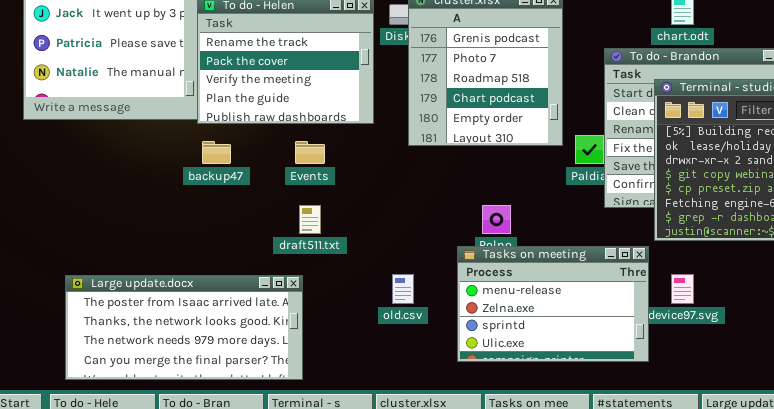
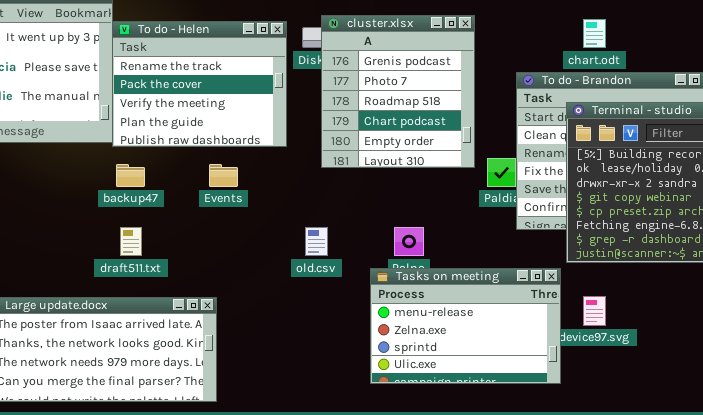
draft511.txt: [299,205,321,234] -> [120,227,142,256], moved
old.csv: [392,274,414,304] -> [305,227,328,256], moved

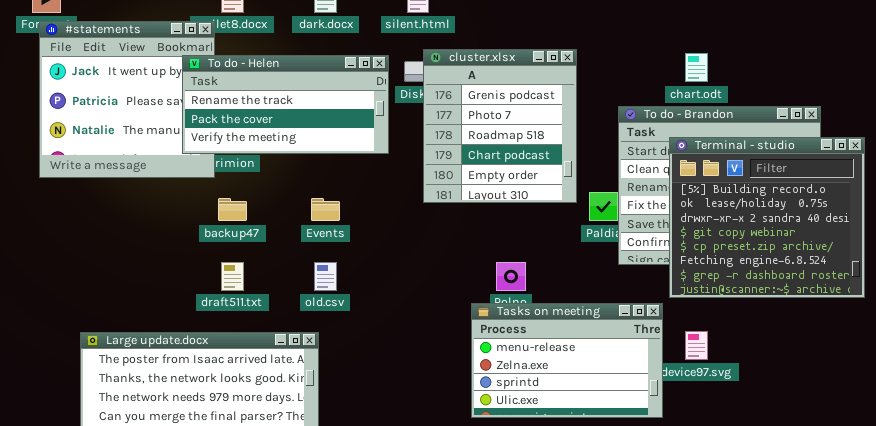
To do - Helen: [112,21,287,147] -> [182,55,389,154], resized
old.csv: [305,227,328,256] -> [314,262,337,291], moved

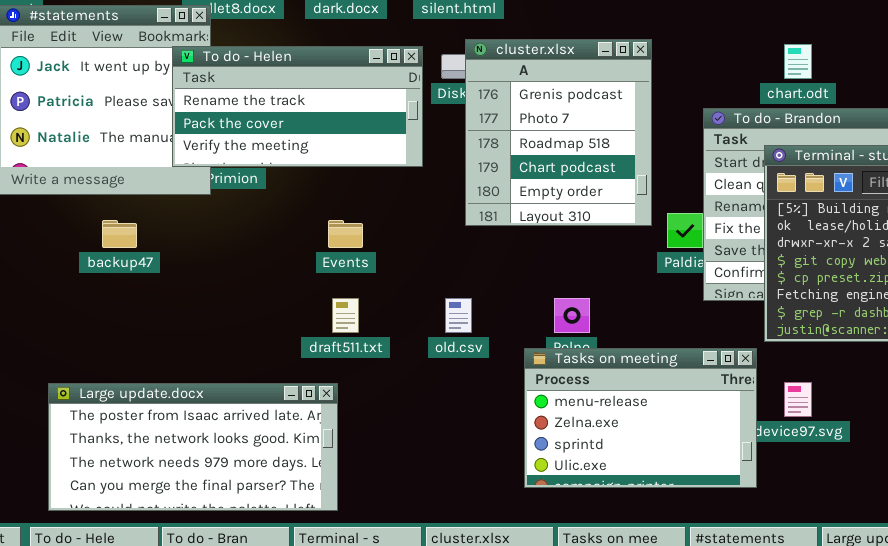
backup47: [218,198,247,221] -> [102,220,137,248], moved
draft511.txt: [221,262,244,291] -> [332,298,359,333], moved
old.csv: [314,262,337,291] -> [445,298,472,333], moved

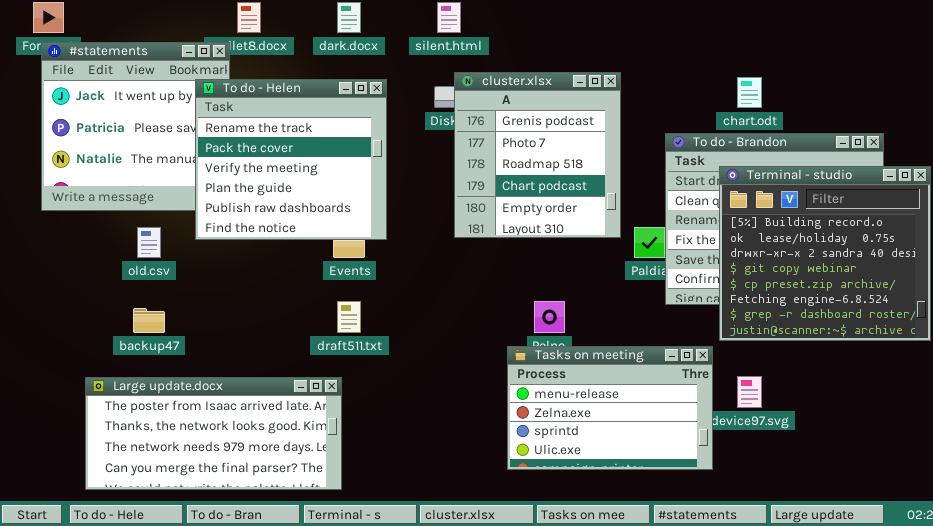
To do - Helen: [172,46,423,167] -> [195,79,387,240], resized
backup47: [102,220,137,248] -> [133,308,165,333], moved
old.csv: [445,298,472,333] -> [137,227,161,258], moved

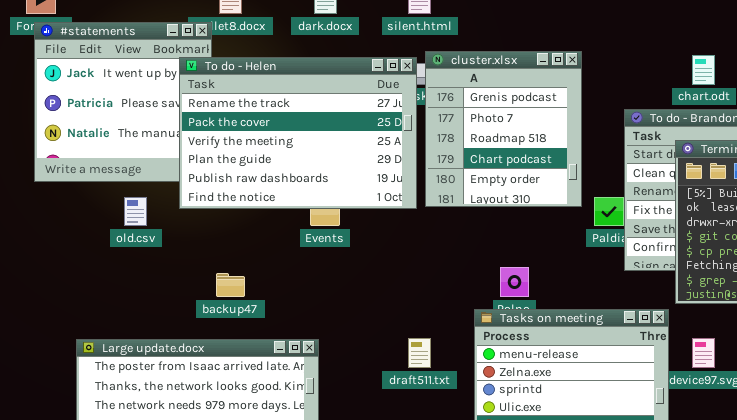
To do - Helen: [195,79,387,240] -> [179,57,417,209], resized
draft511.txt: [337,301,361,333] -> [408,338,431,368], moved
backup47: [133,308,165,333] -> [216,273,245,297], moved

